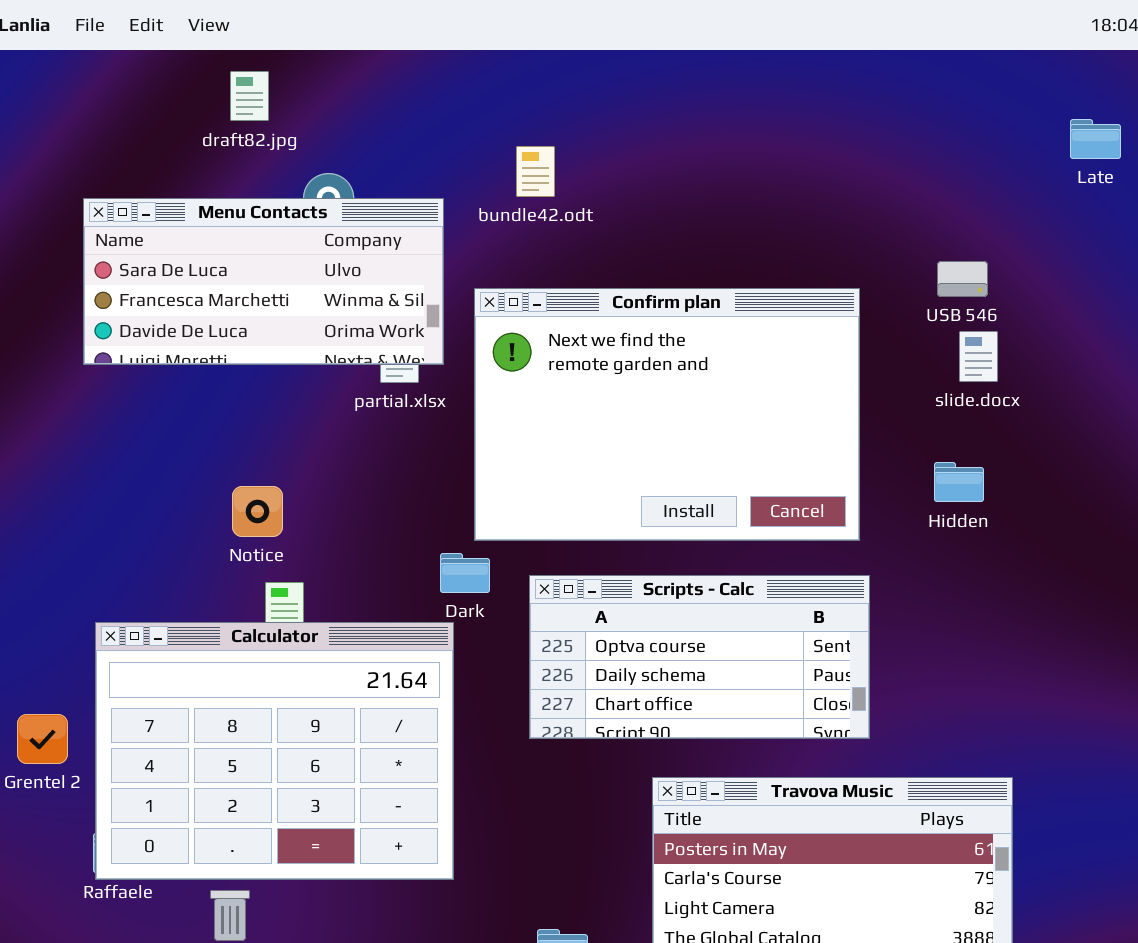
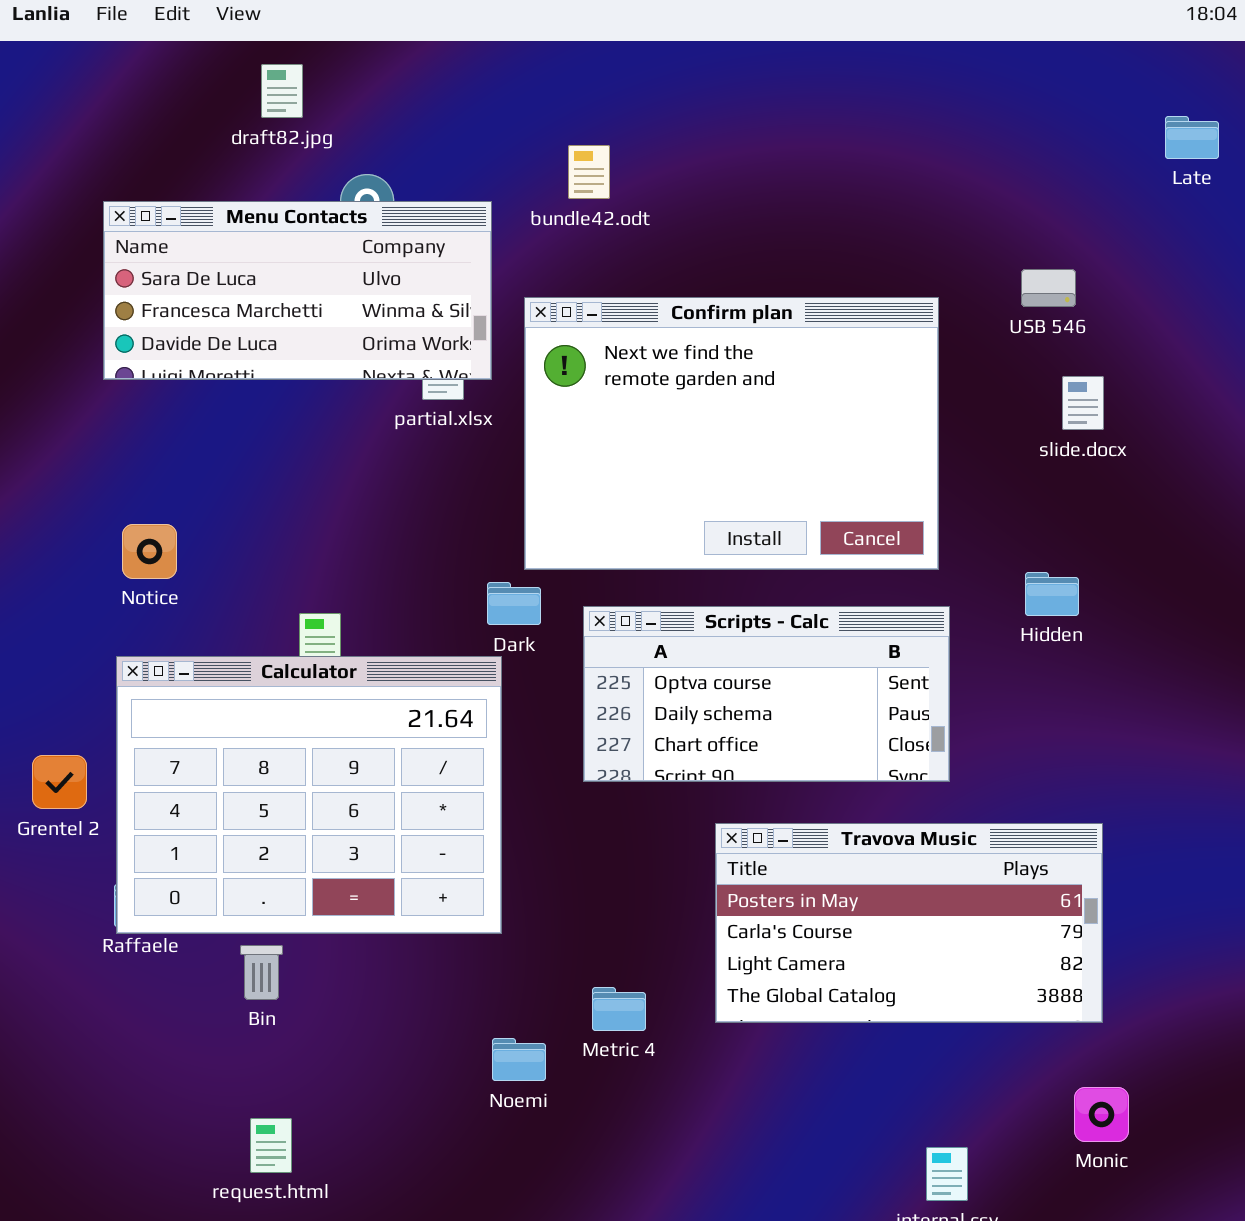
slide.docx: [959,331,998,382] -> [1062,376,1104,430], moved
Hidden: [934,462,984,502] -> [1025,572,1079,616], moved
Notice: [232,486,283,537] -> [122,524,177,579], moved

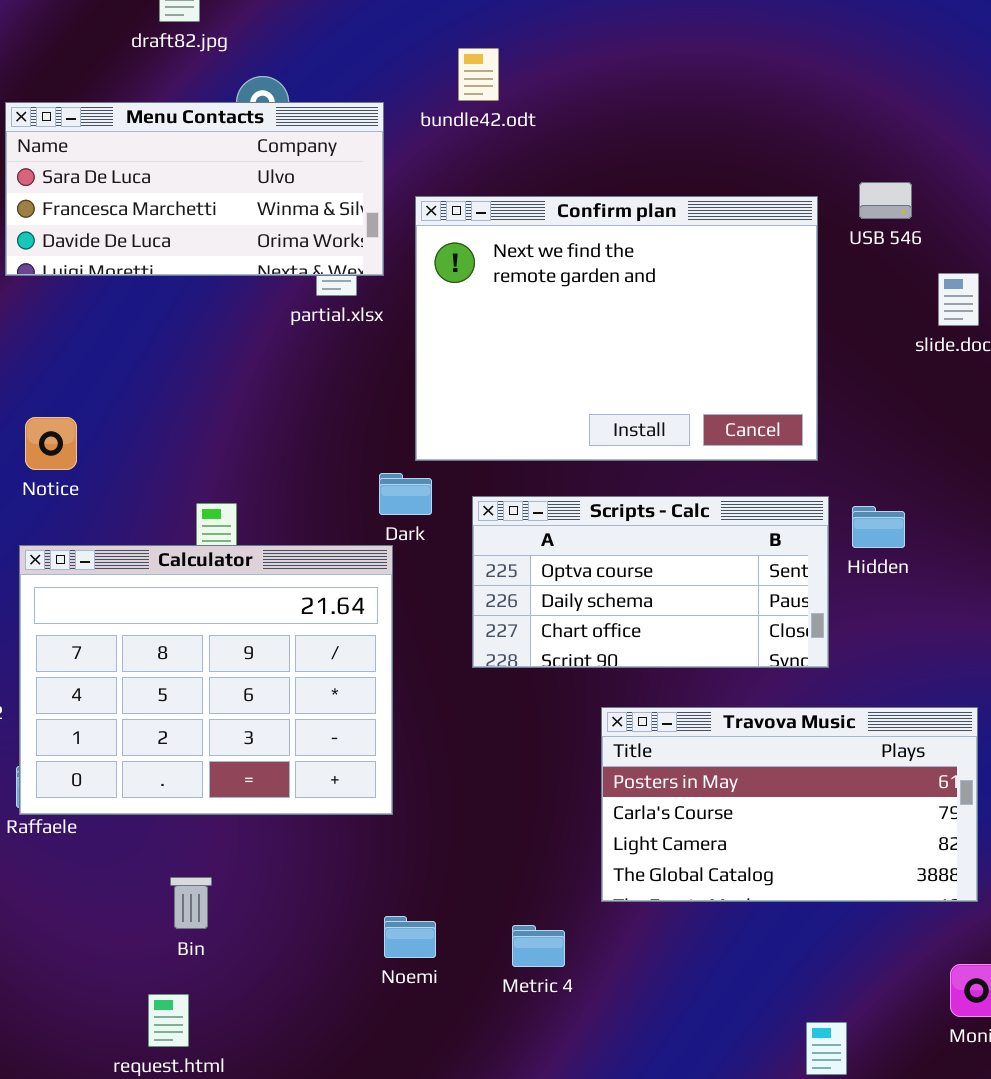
USB 546: [1021,269,1076,307] -> [859,182,912,219], moved
Hidden: [1025,572,1079,616] -> [852,506,905,548], moved
Bin: [240,945,283,1000] -> [170,877,212,929], moved
Metric 4: [592,987,646,1031] -> [512,925,565,967], moved

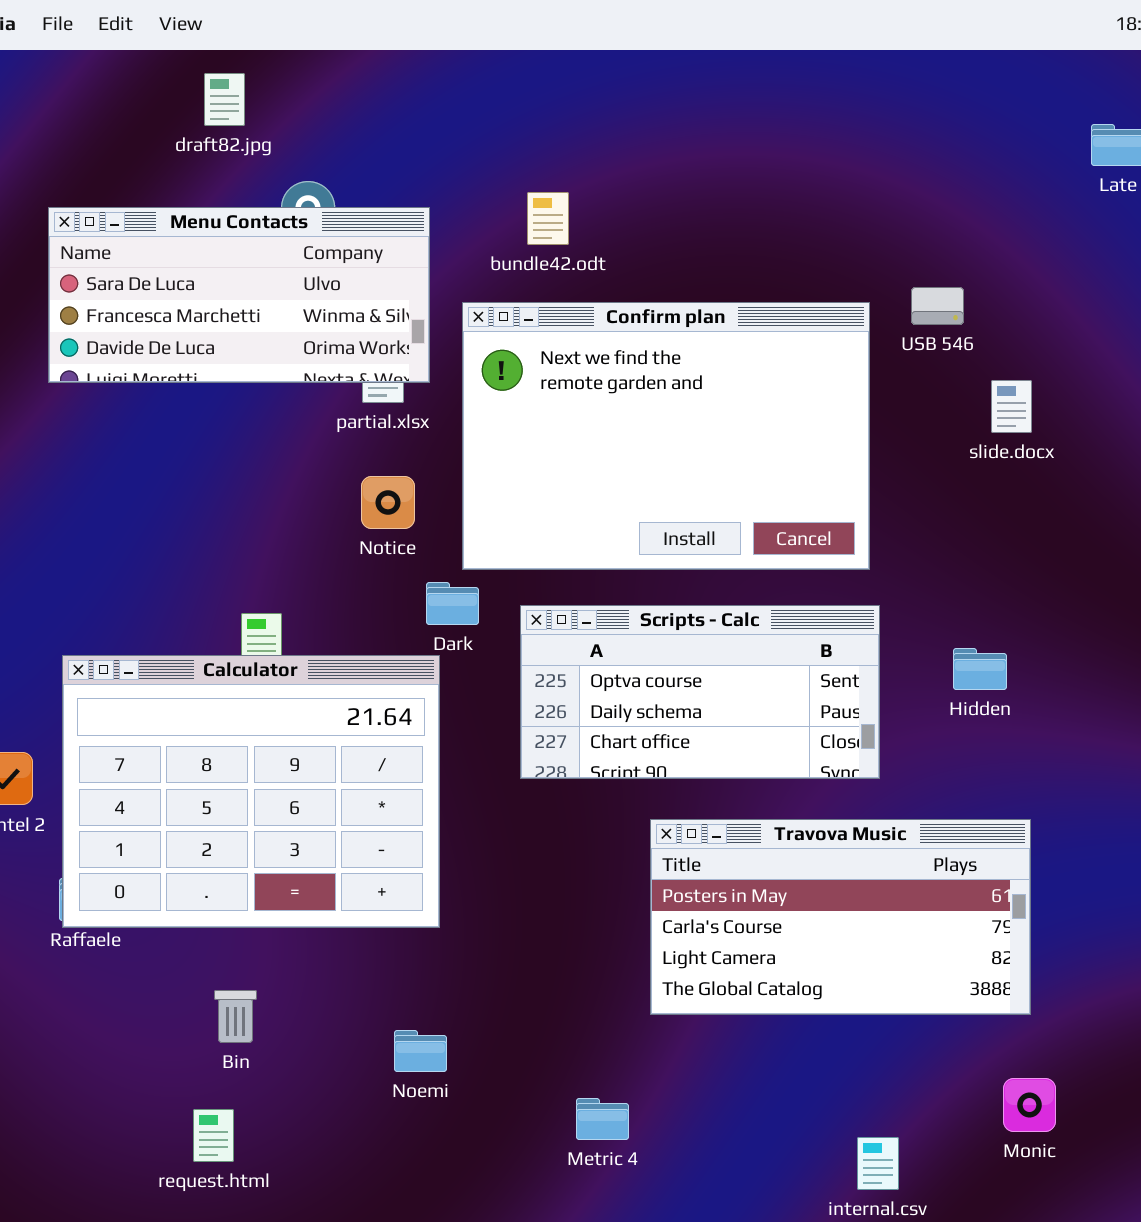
bundle42.odt: [458,48,499,101] -> [527,192,569,245], moved
Notice: [25,417,77,470] -> [361,476,415,529], moved
Hidden: [852,506,905,548] -> [953,648,1007,690], moved
Noemi: [384,916,436,958] -> [394,1030,447,1072], moved
Metric 4: [512,925,565,967] -> [576,1098,629,1140], moved

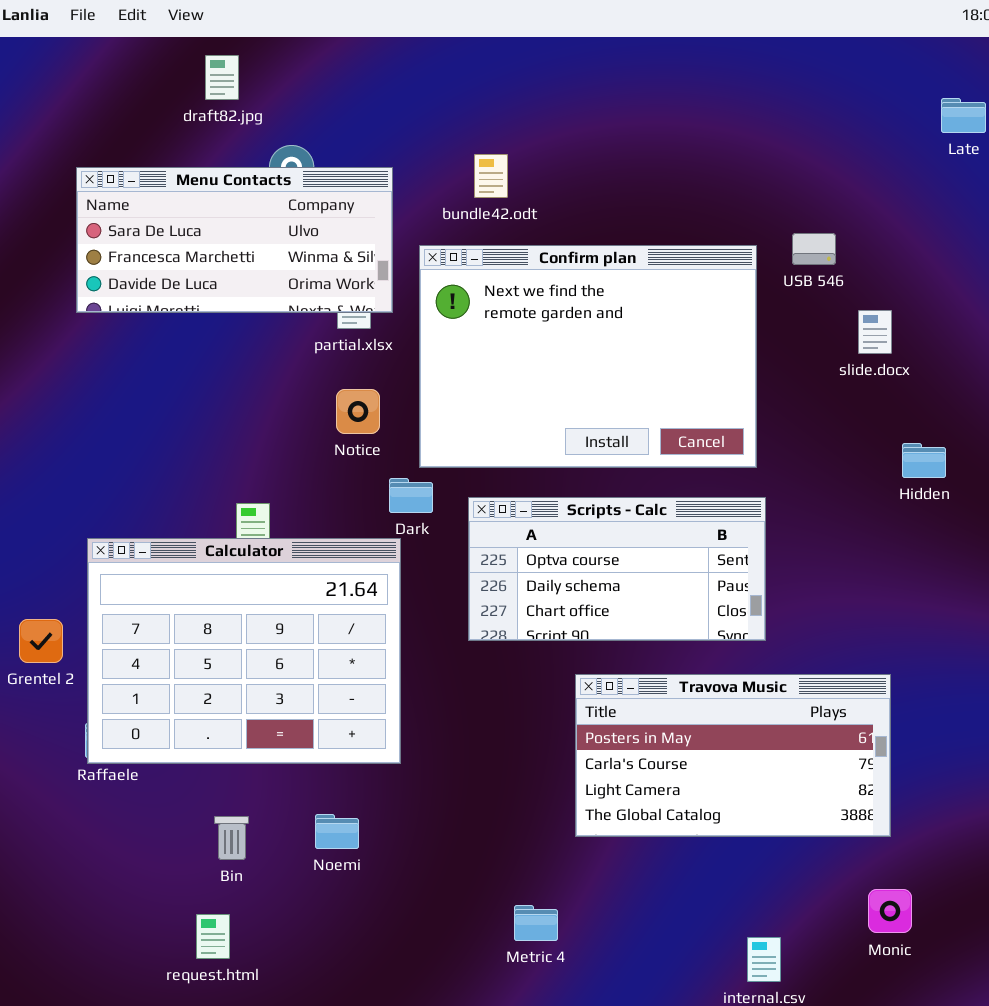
Hidden: [953,648,1007,690] -> [902,443,946,478], moved
Noemi: [394,1030,447,1072] -> [315,814,359,849], moved

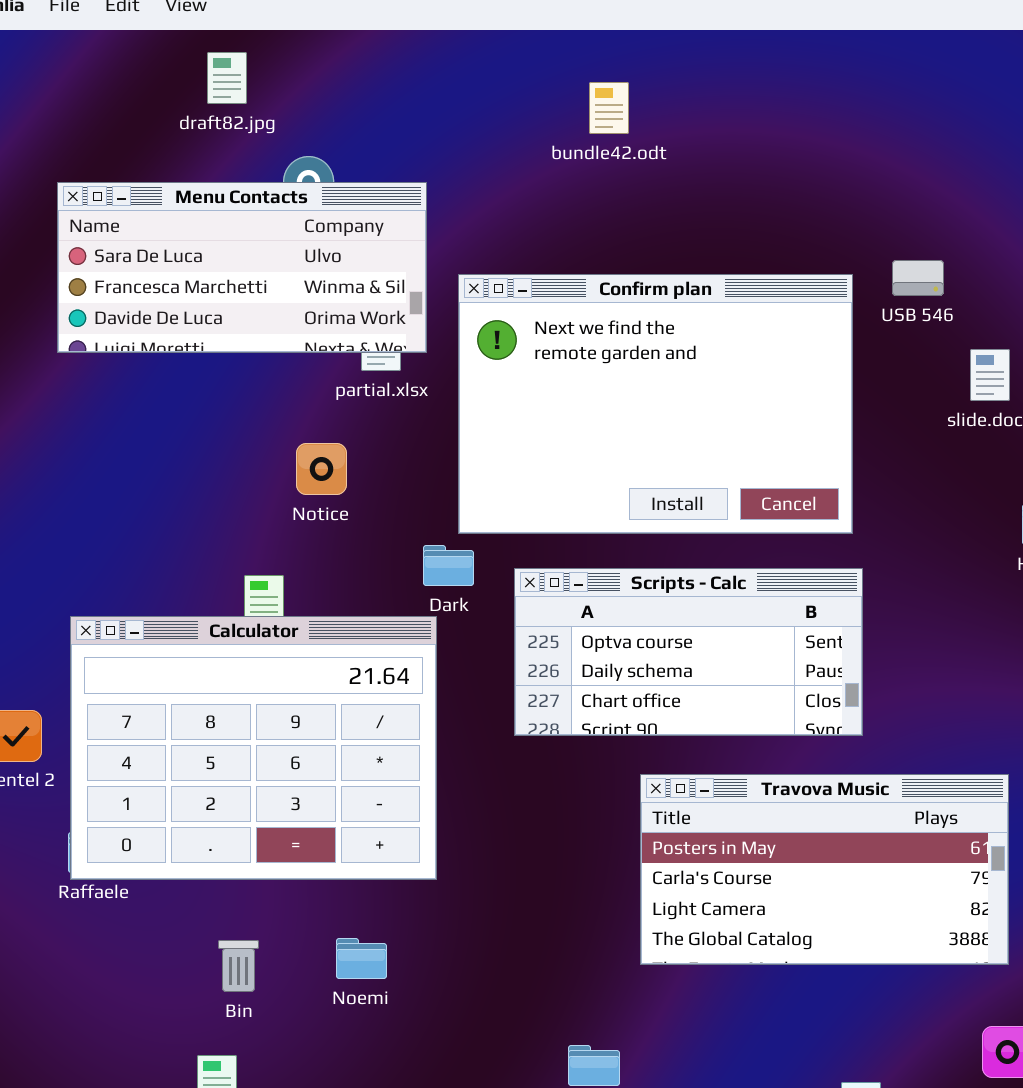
bundle42.odt: [474,154,508,198] -> [589,82,629,134], moved
Notice: [336,389,380,434] -> [296,443,347,495], moved

